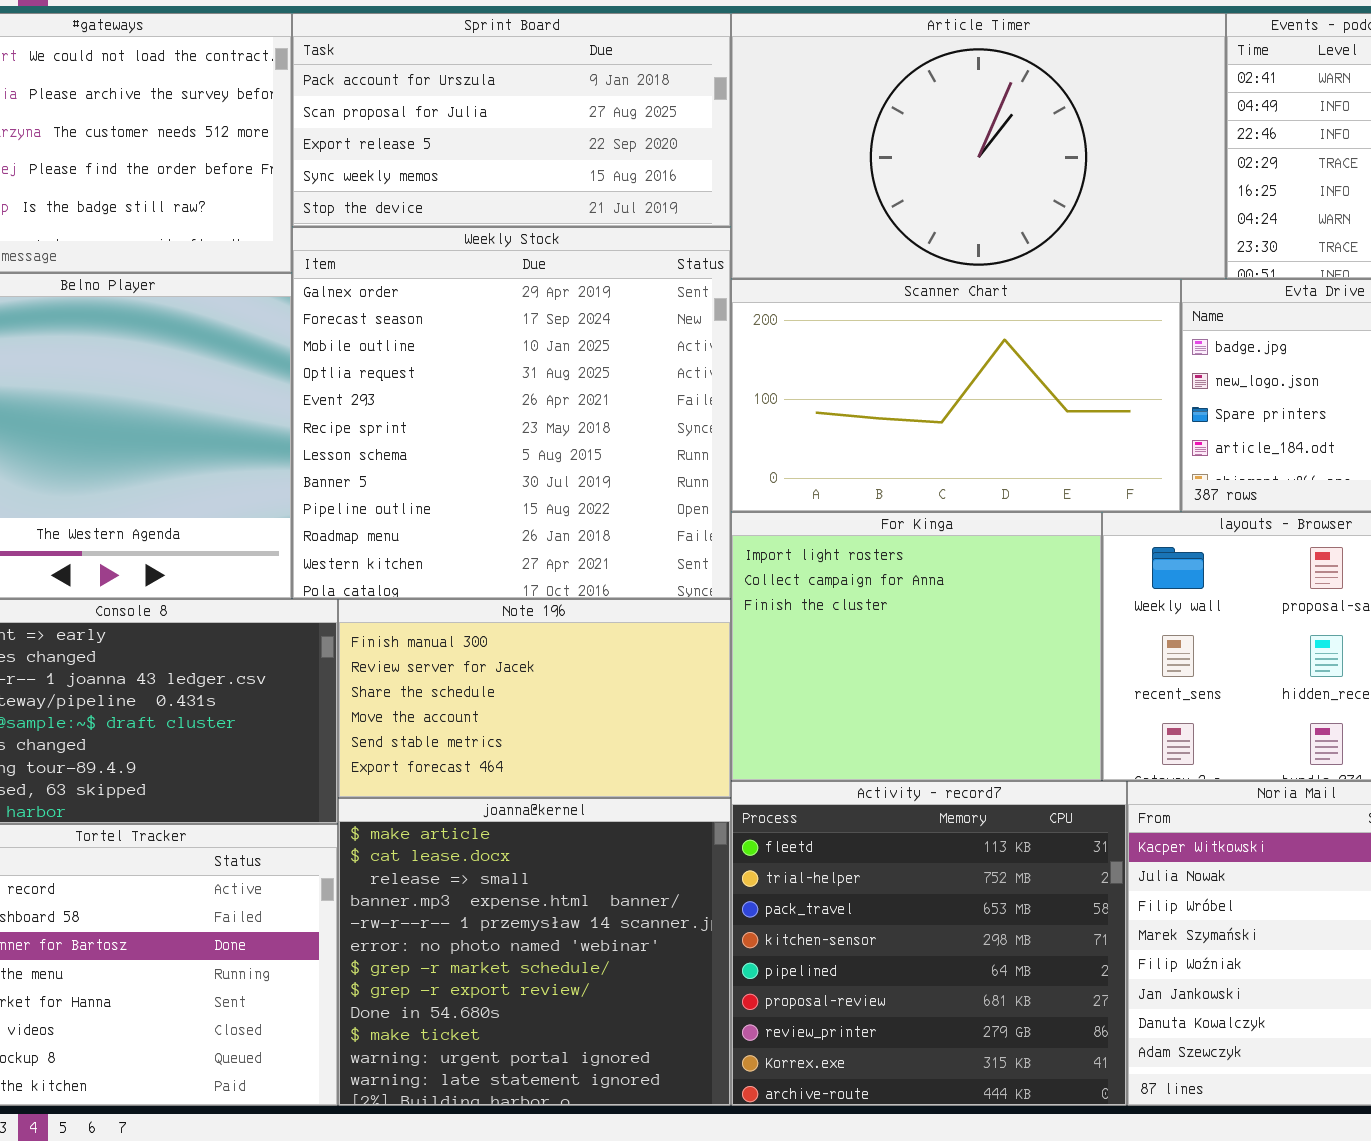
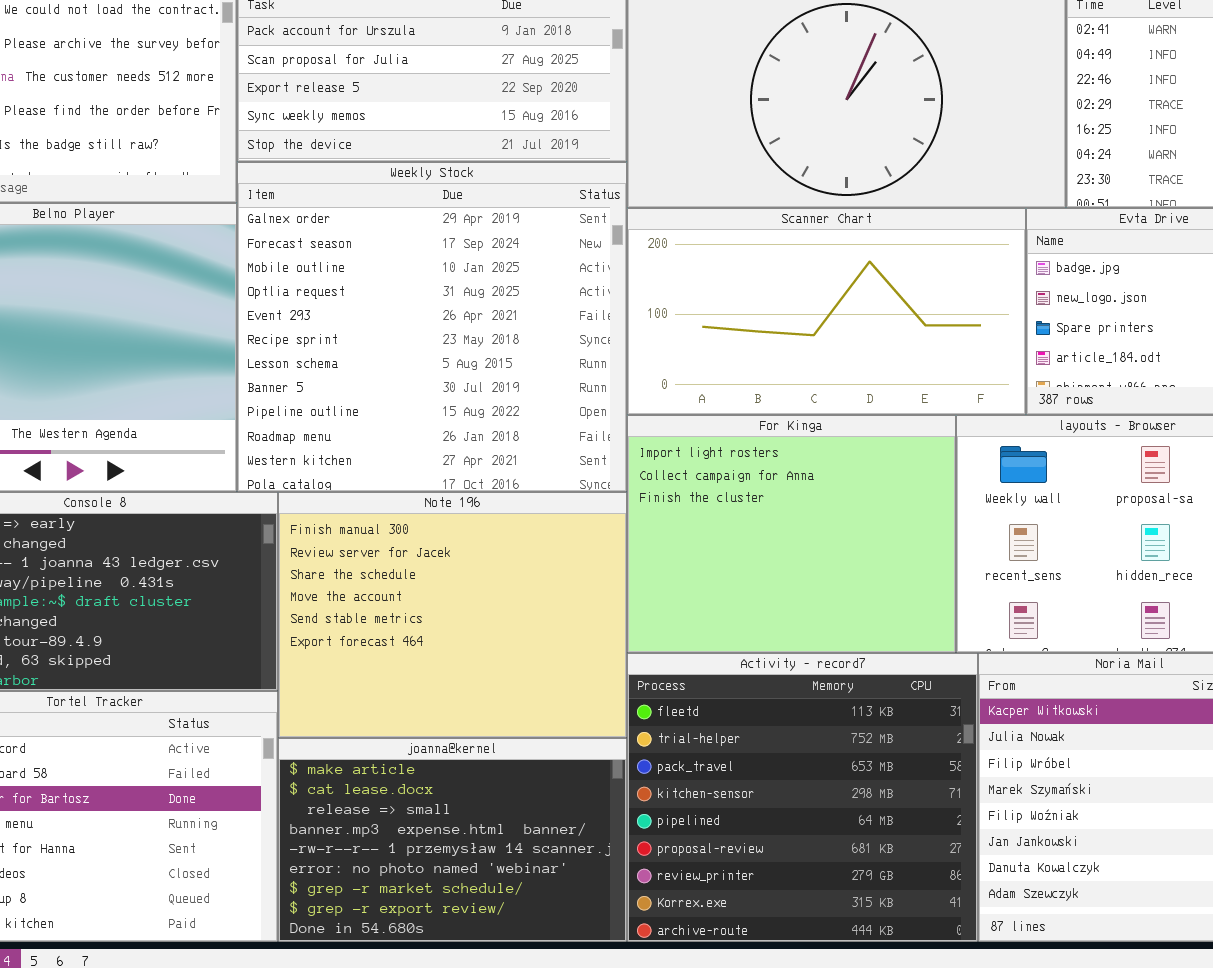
Note 196: [338,599,731,798] -> [278,492,627,738], resized
joanna@kernel: [338,798,731,1106] -> [278,738,627,942], resized

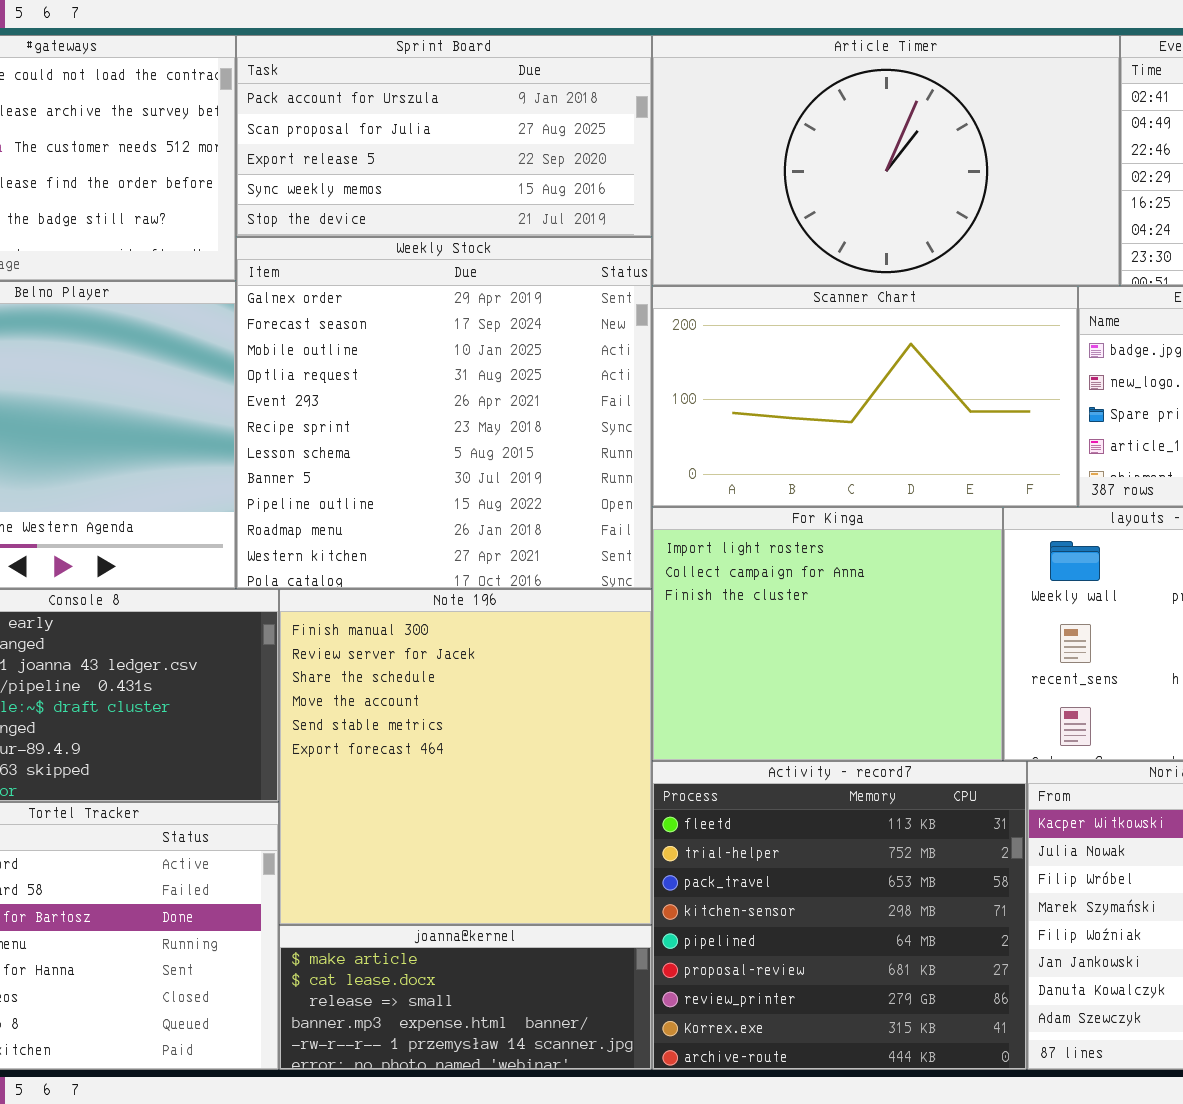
Note 196: [278,492,627,738] -> [279,589,652,925], resized
joanna@kernel: [278,738,627,942] -> [279,925,652,1070], resized

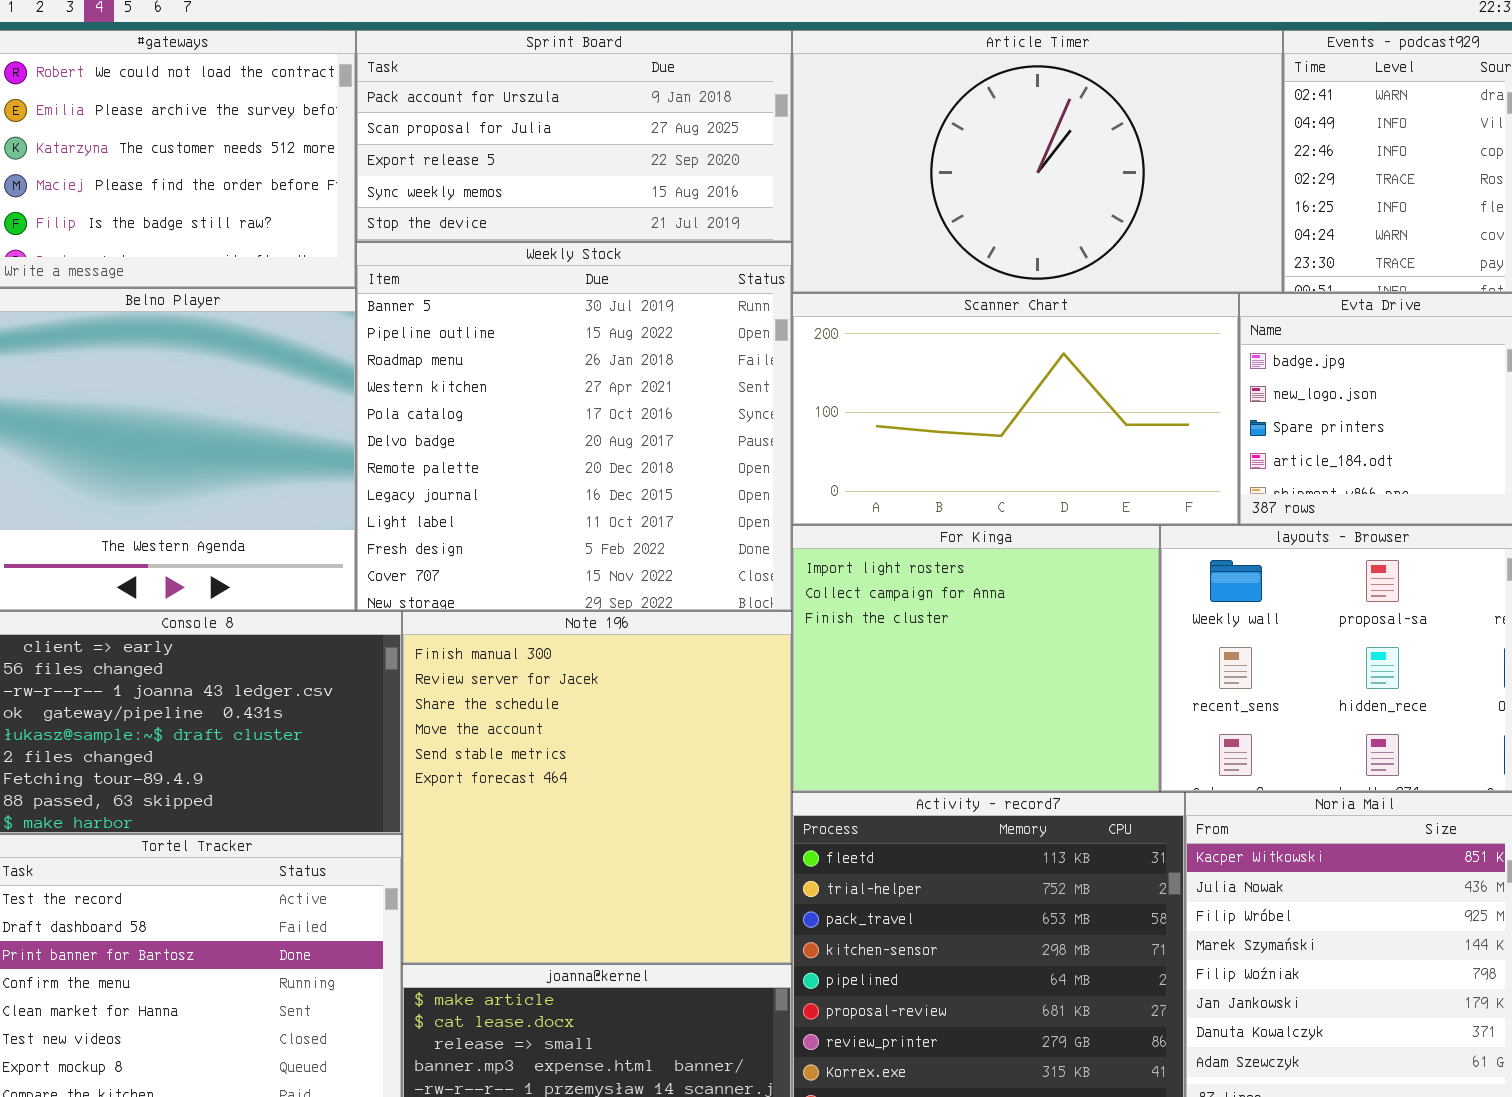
Weekly Stock: [236,237,652,589] -> [356,242,792,611], scrolled down 7 rows

